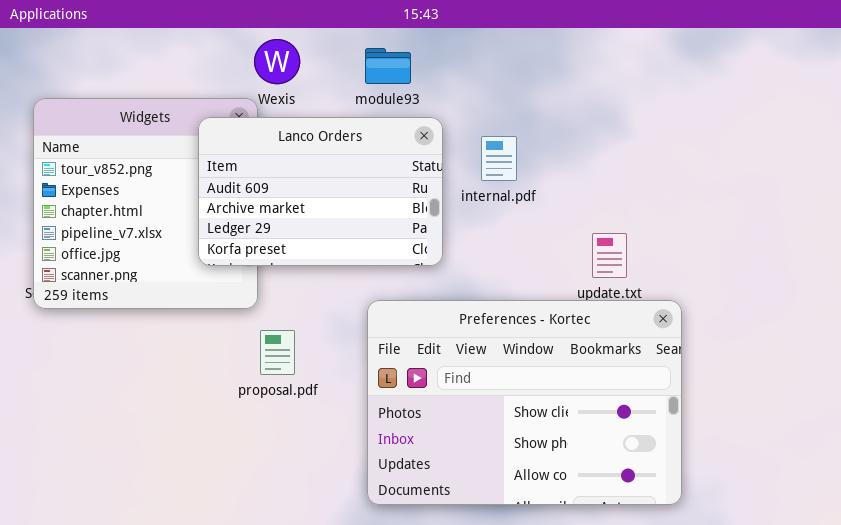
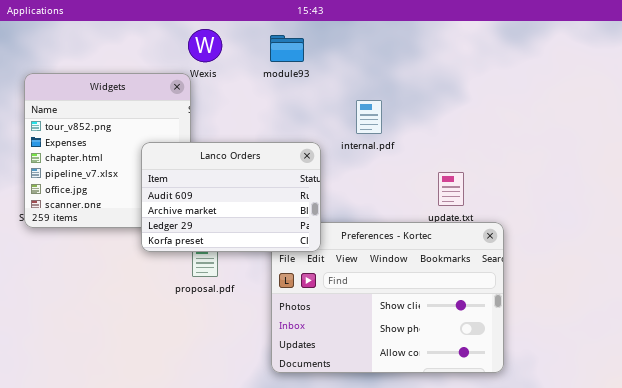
Lanco Orders: [198,117,443,266] -> [141,142,321,252], moved

